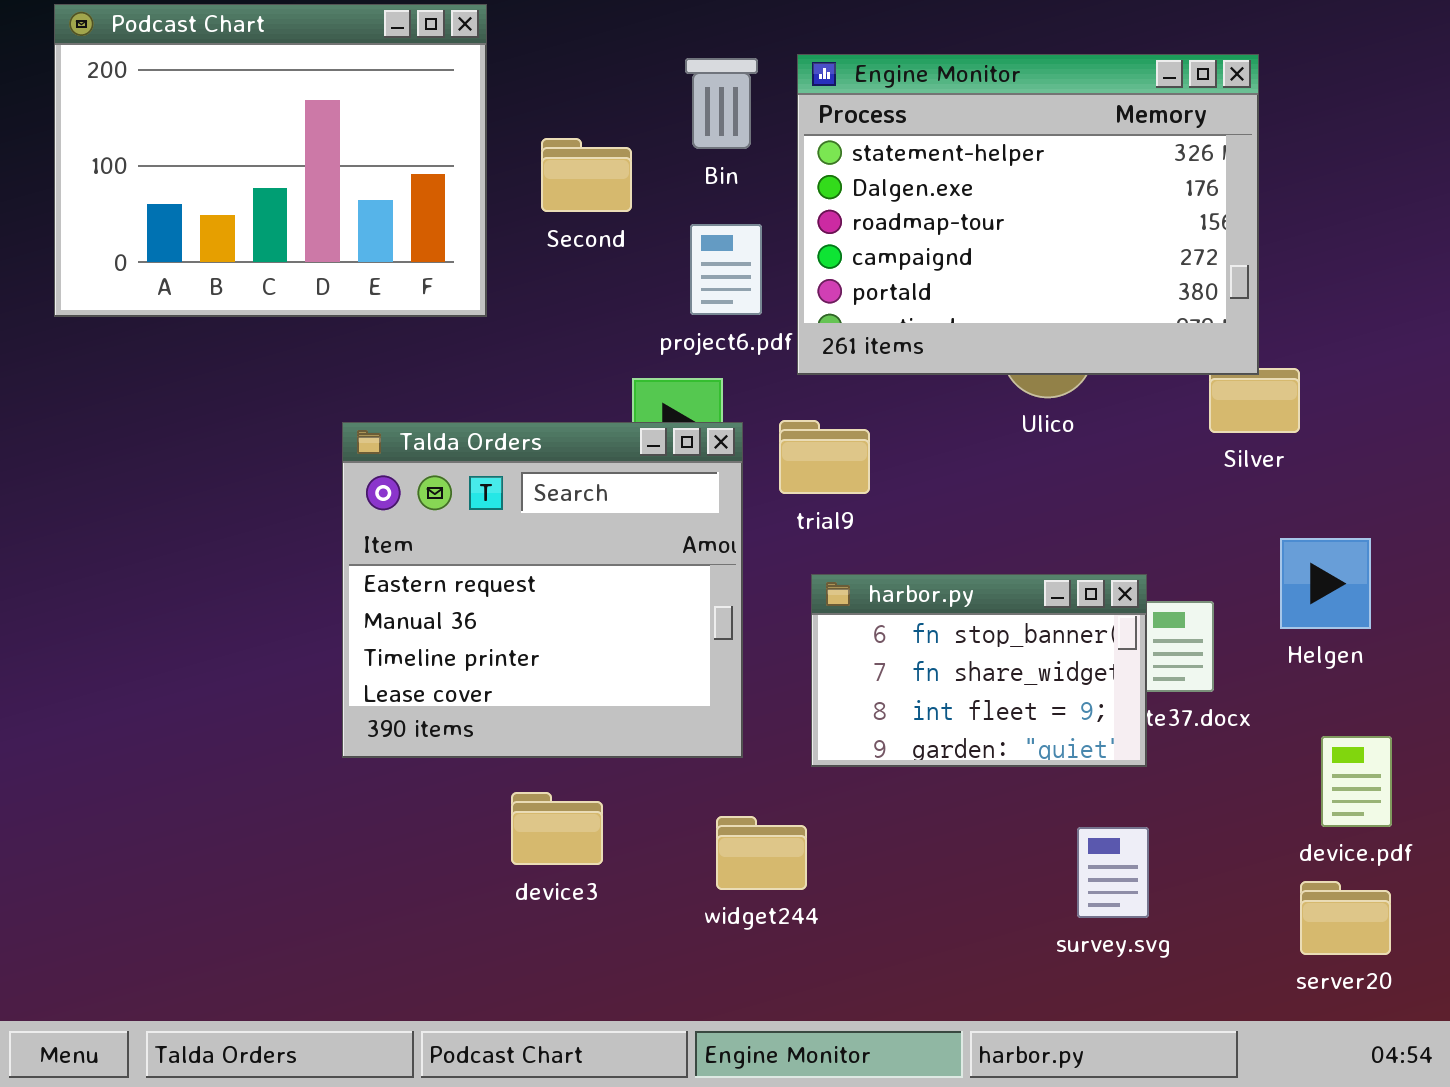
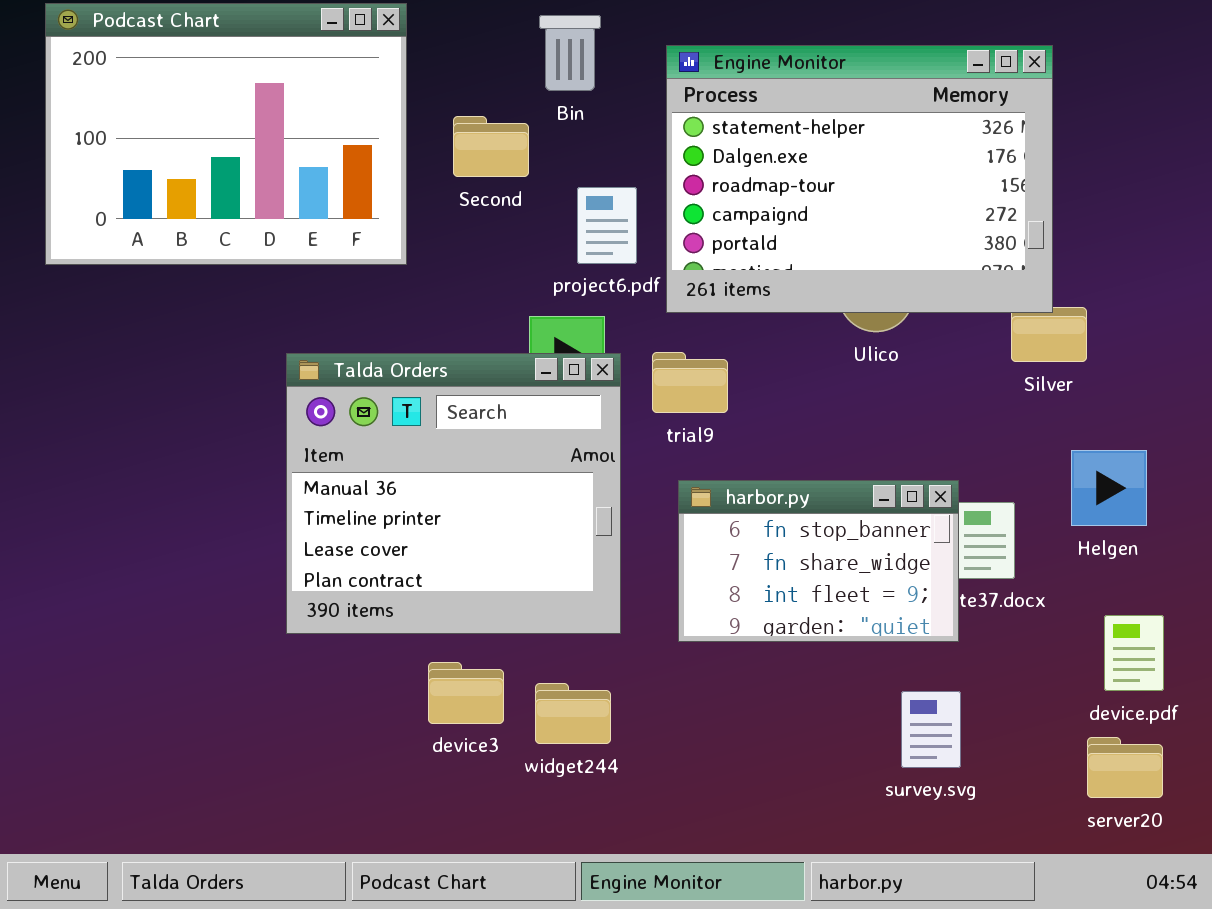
Bin: [685,58,758,149] -> [539,15,601,91], moved
Talda Orders: [342,422,743,758] -> [286,353,621,634], scrolled down 1 row
widget244: [716,816,807,890] -> [535,683,611,744], moved

